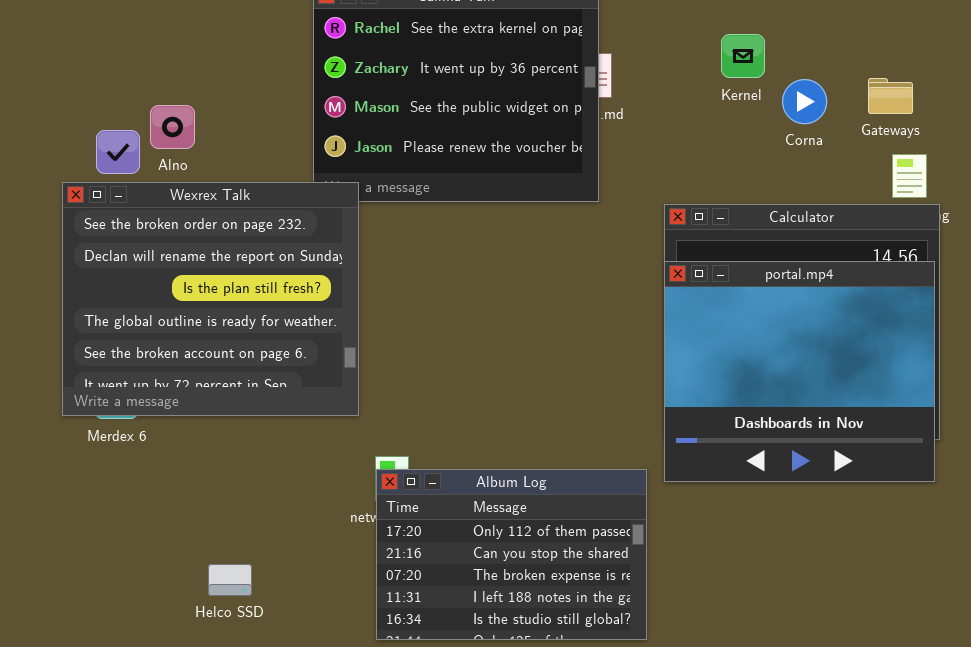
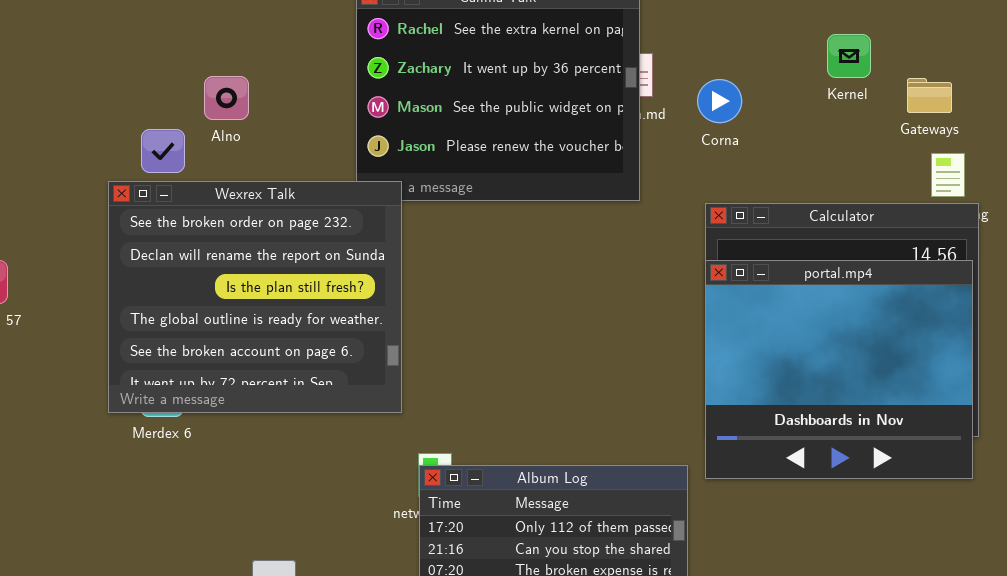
Kernel: [721,34,765,78] -> [827,34,871,78], moved
Corna: [782,79,827,124] -> [697,79,742,123], moved
Alno: [150,105,195,149] -> [204,76,249,120], moved

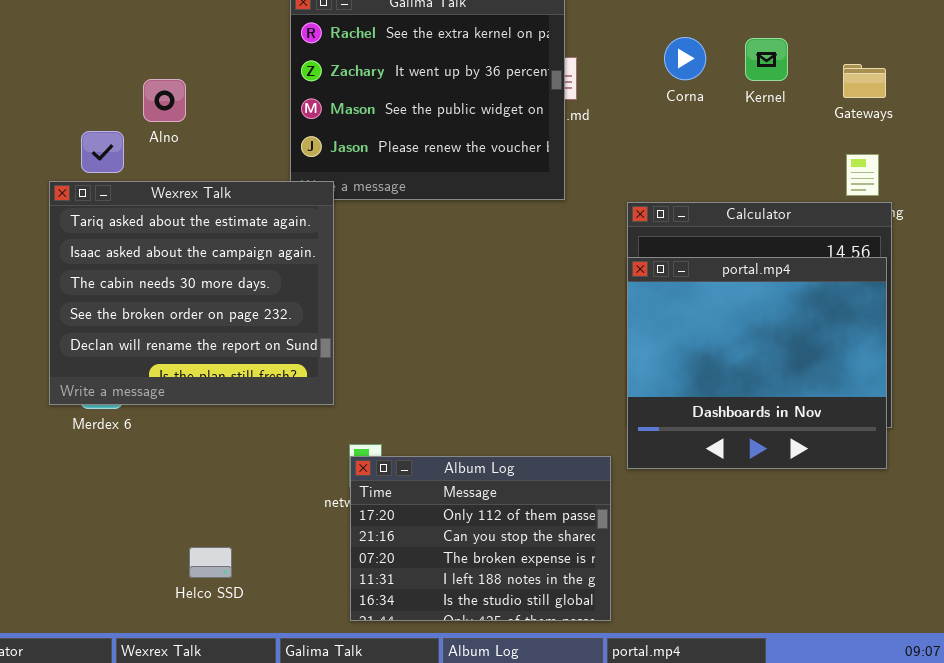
Gateways: [907,78,952,113] -> [843,64,886,98], moved
Corna: [697,79,742,123] -> [664,37,706,80], moved
Wexrex Talk: [108,181,402,413] -> [49,181,334,405], scrolled up 3 rows

